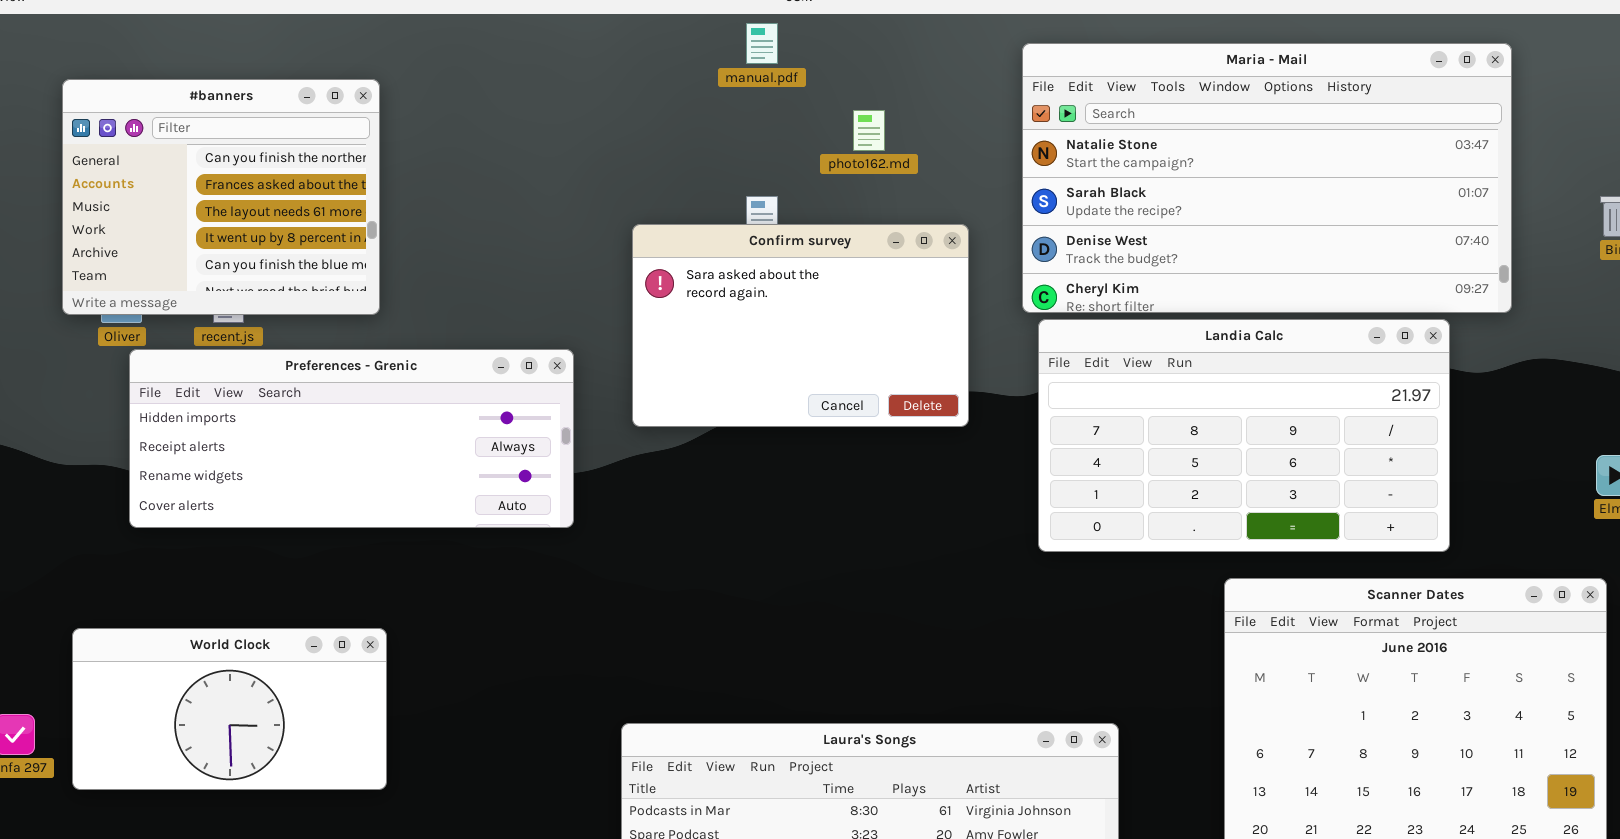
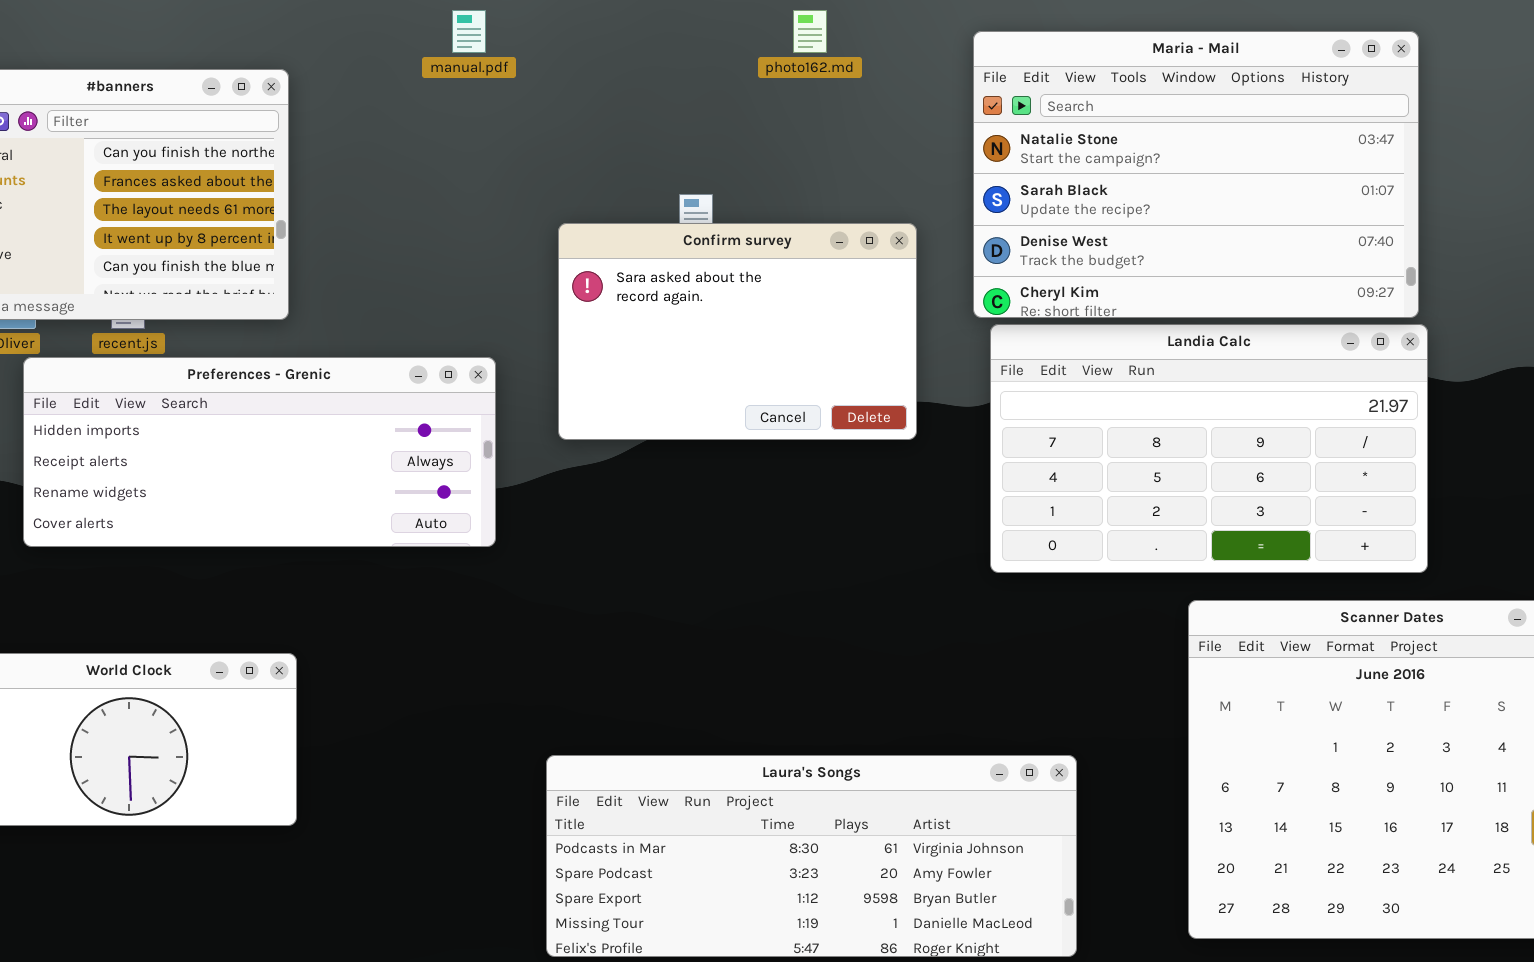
manual.pdf: [746,23,778,64] -> [452,10,486,53], moved
Maria - Mail: [1022,43,1512,313] -> [973,31,1419,318], resized
photo162.md: [853,110,885,151] -> [793,10,827,53], moved

